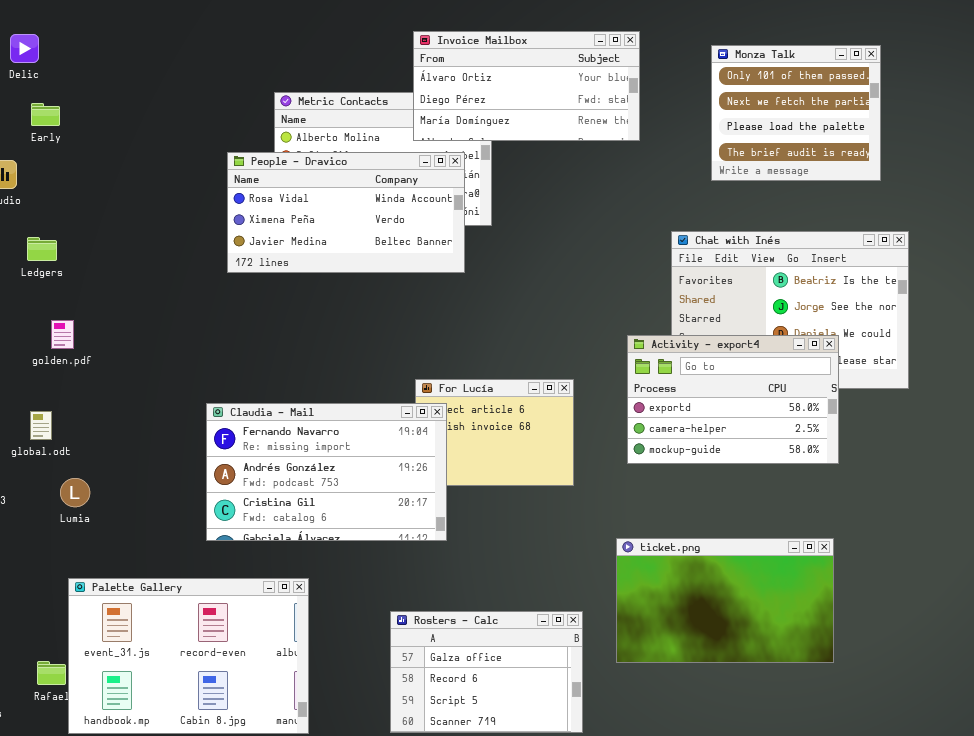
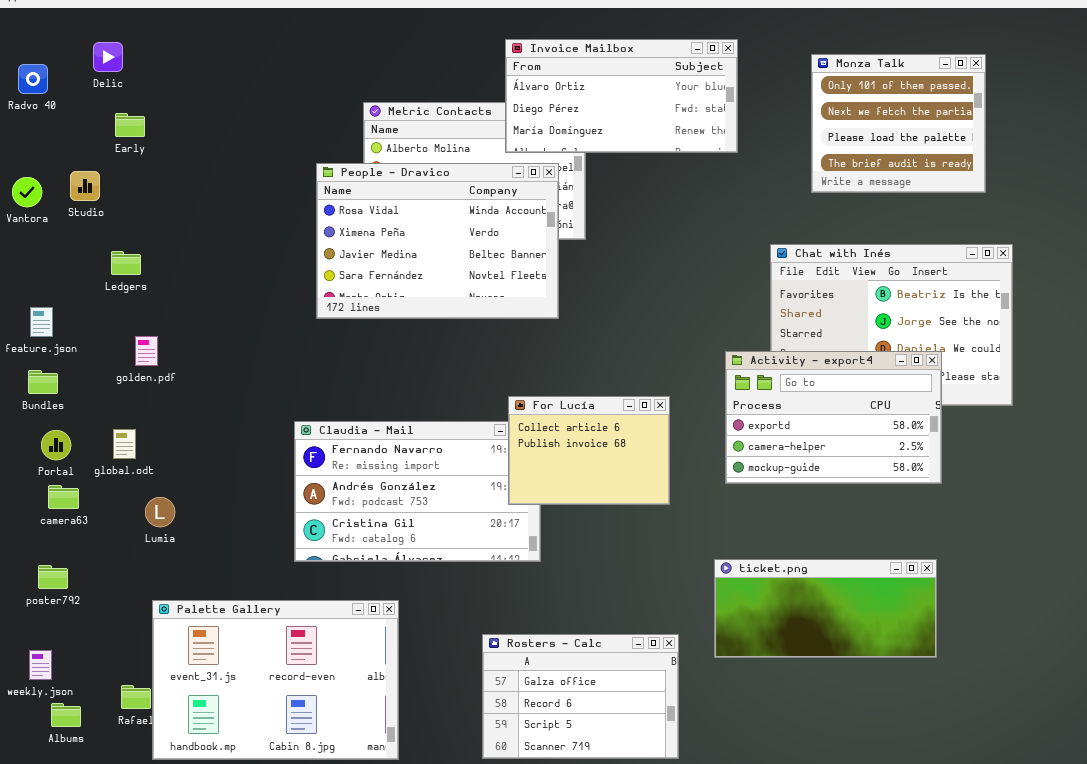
People - Dravico: [227,152,465,273] -> [316,163,559,319], resized
For Lucía: [415,379,574,486] -> [508,396,670,505], raised
ticket.png: [616,538,834,663] -> [714,559,937,658], resized

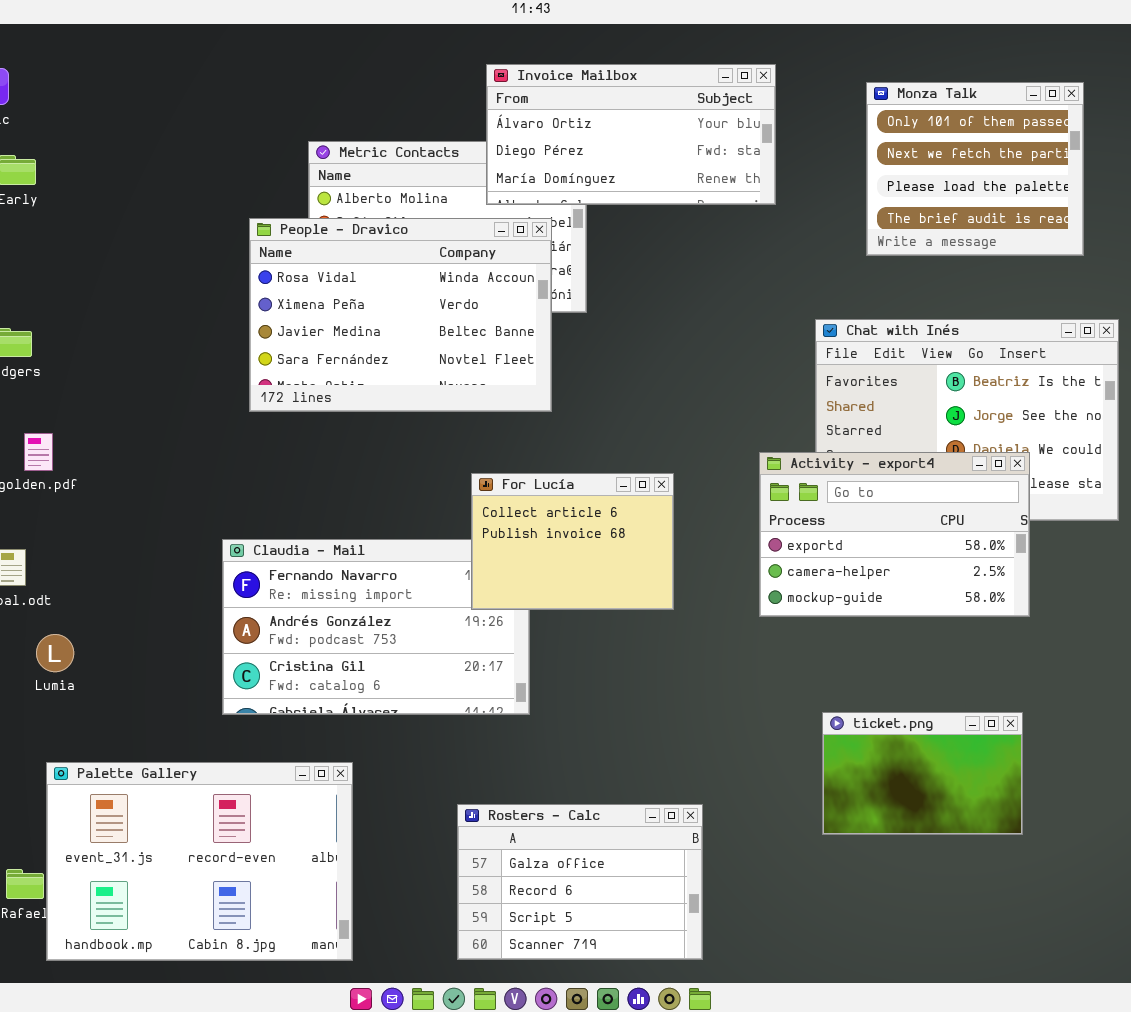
For Lucía: [508,396,670,505] -> [471,473,674,610], moved
ticket.png: [714,559,937,658] -> [822,712,1023,835], resized

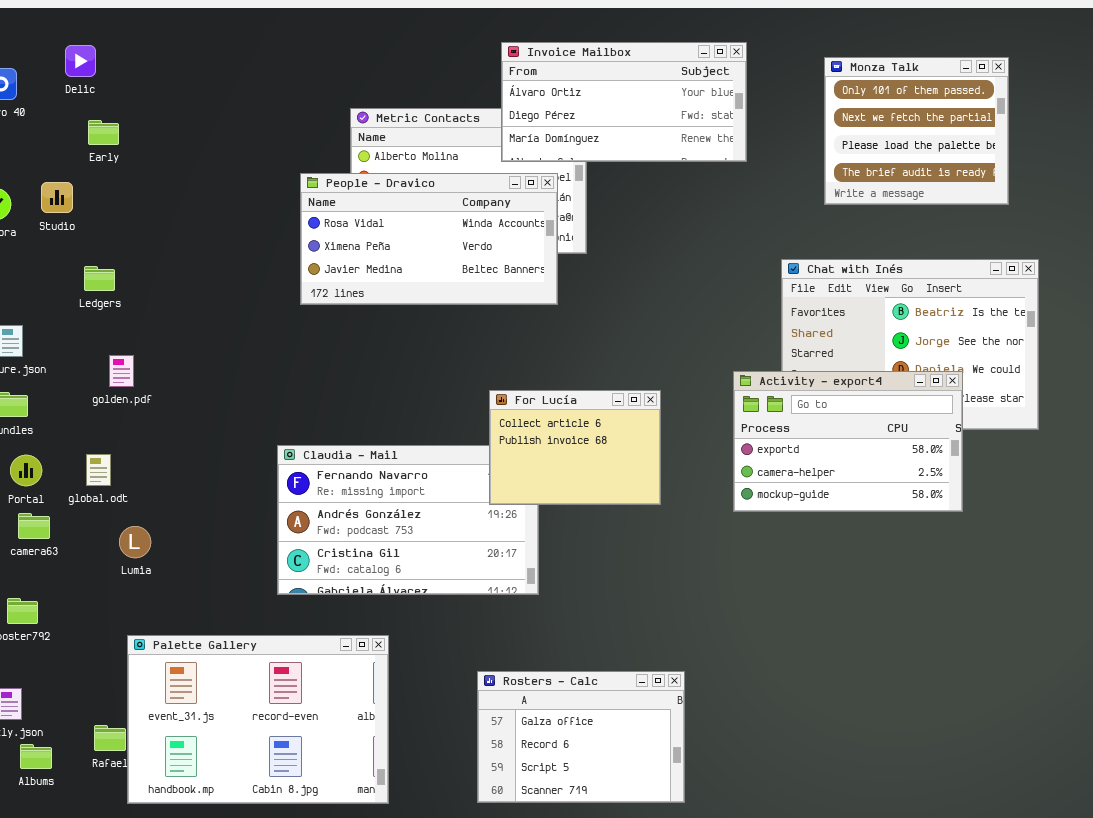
People - Dravico: [249,218,552,412] -> [300,173,558,305], resized
ticket.png: [822,712,1023,835] -> none, closed

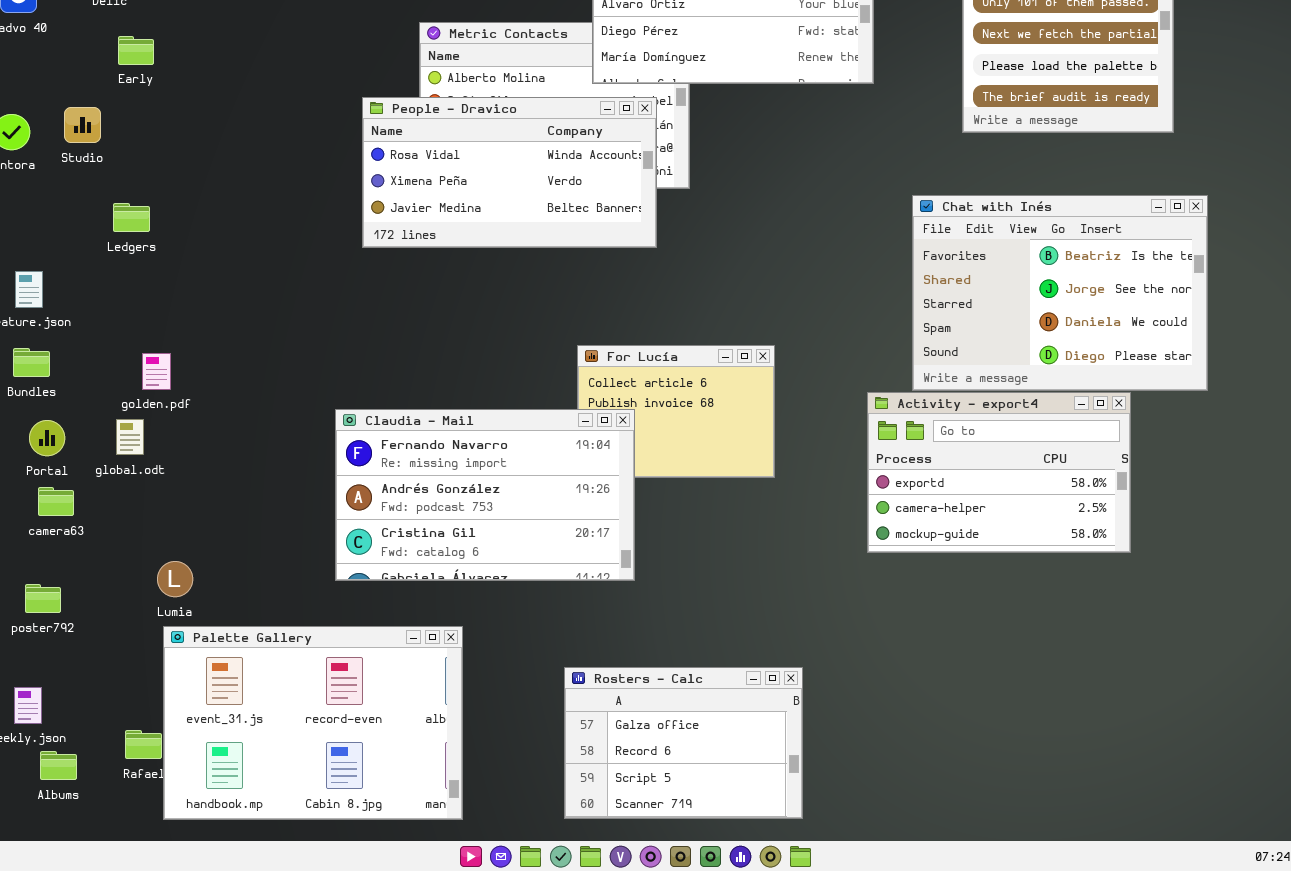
golden.pdf: [109,355,134,387] -> [142,353,171,390], moved
Activity - export4: [733,371,963,512] -> [867,392,1131,553], moved
Claudia - Mail: [277,445,539,595] -> [335,409,635,581], raised
Lumia: [119,526,151,558] -> [157,561,193,597], moved

